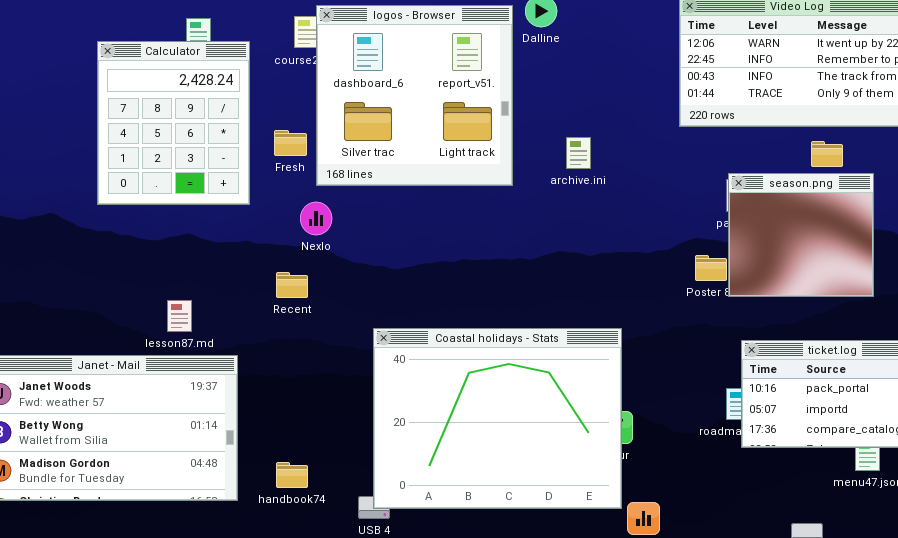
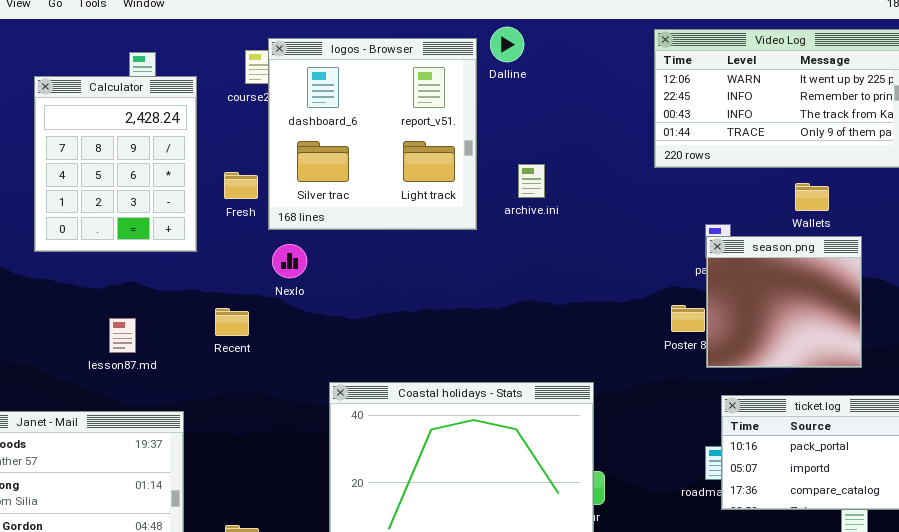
archive.ini: [566,137,591,169] -> [518,164,545,198], moved
season.png: [728,173,874,297] -> [706,236,862,368], moved
Nexlo: [300,202,332,235] -> [272,244,307,278], moved
Recent: [276,272,308,298] -> [215,308,249,336], moved
lesson87.md: [167,300,192,332] -> [109,318,136,353], moved

